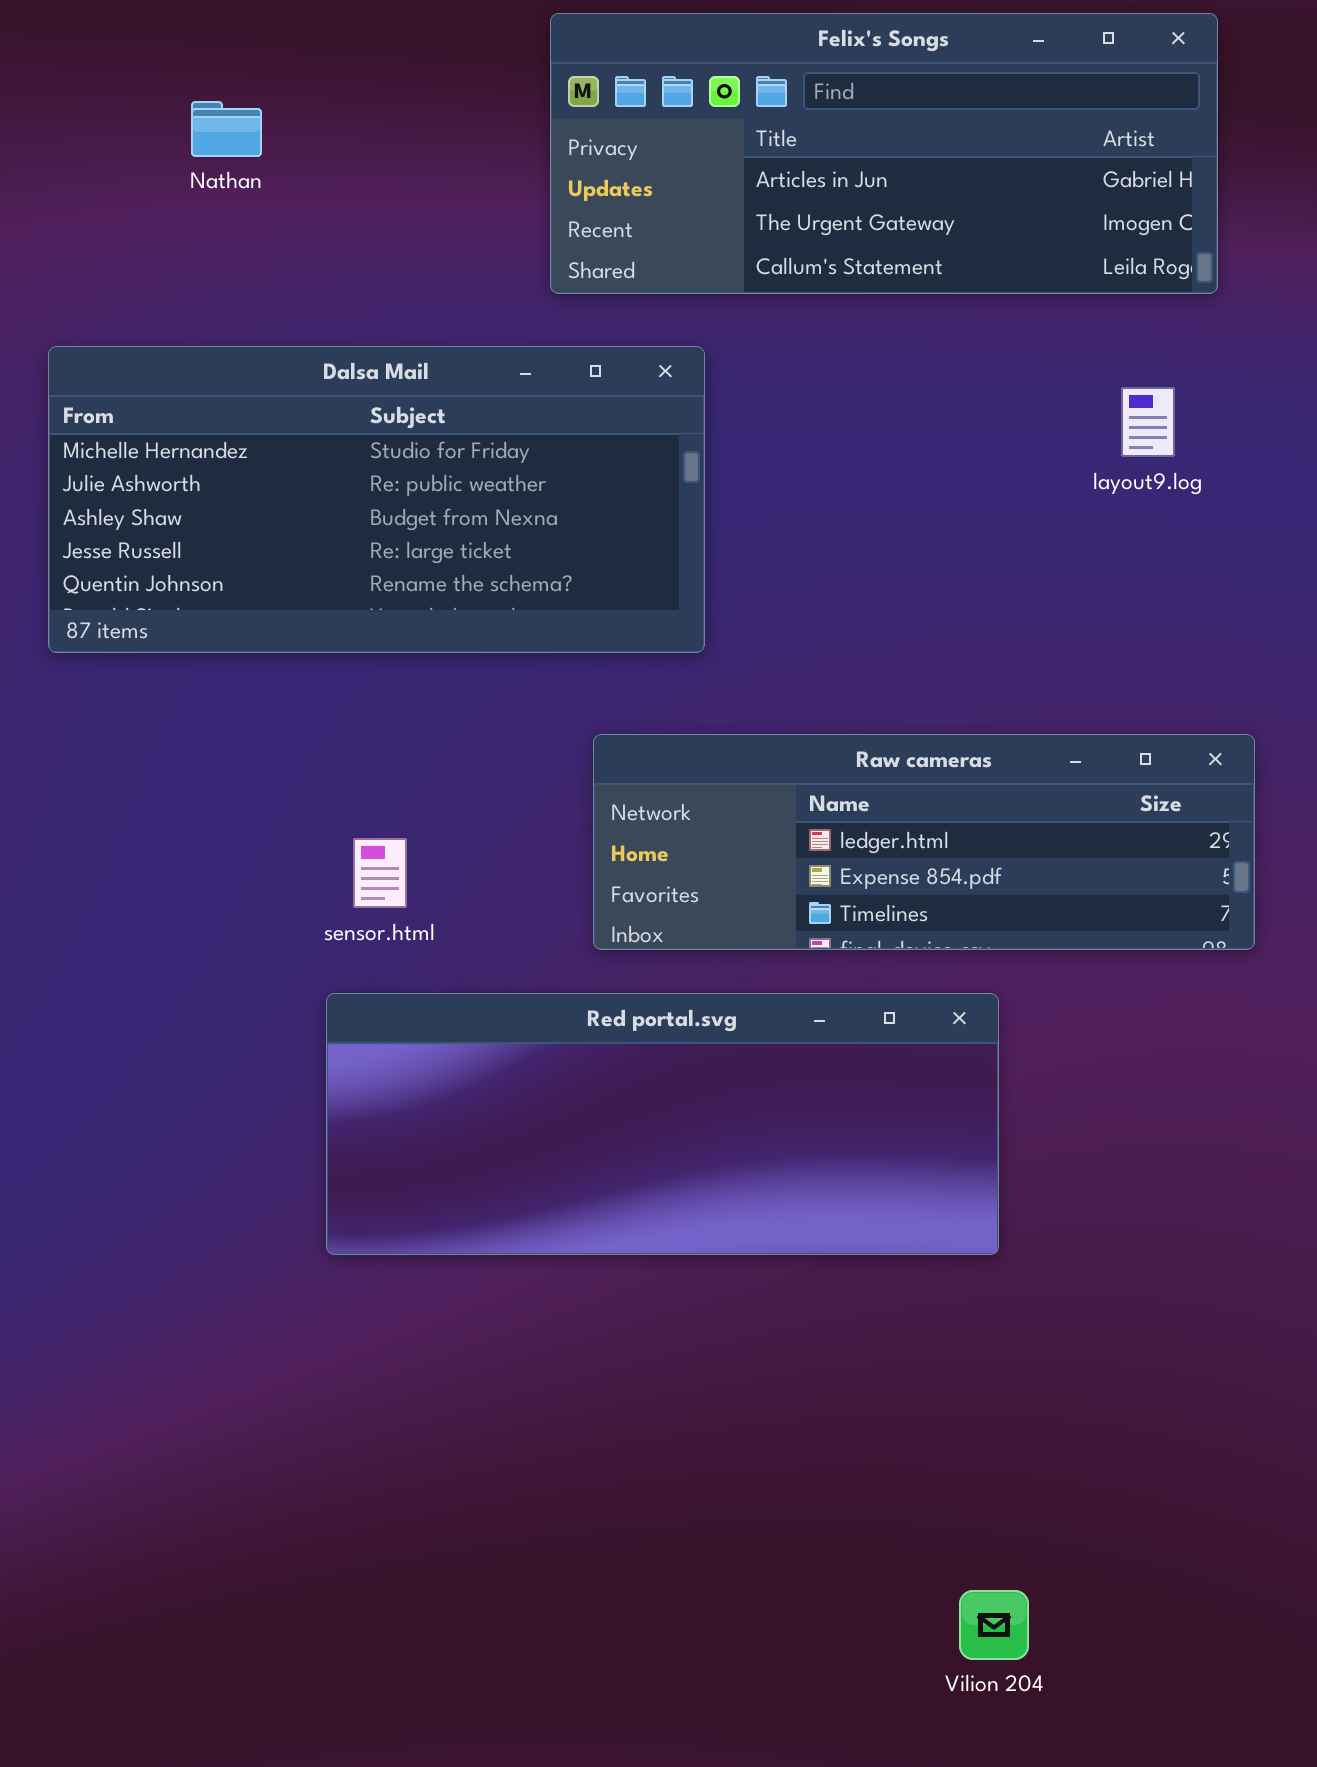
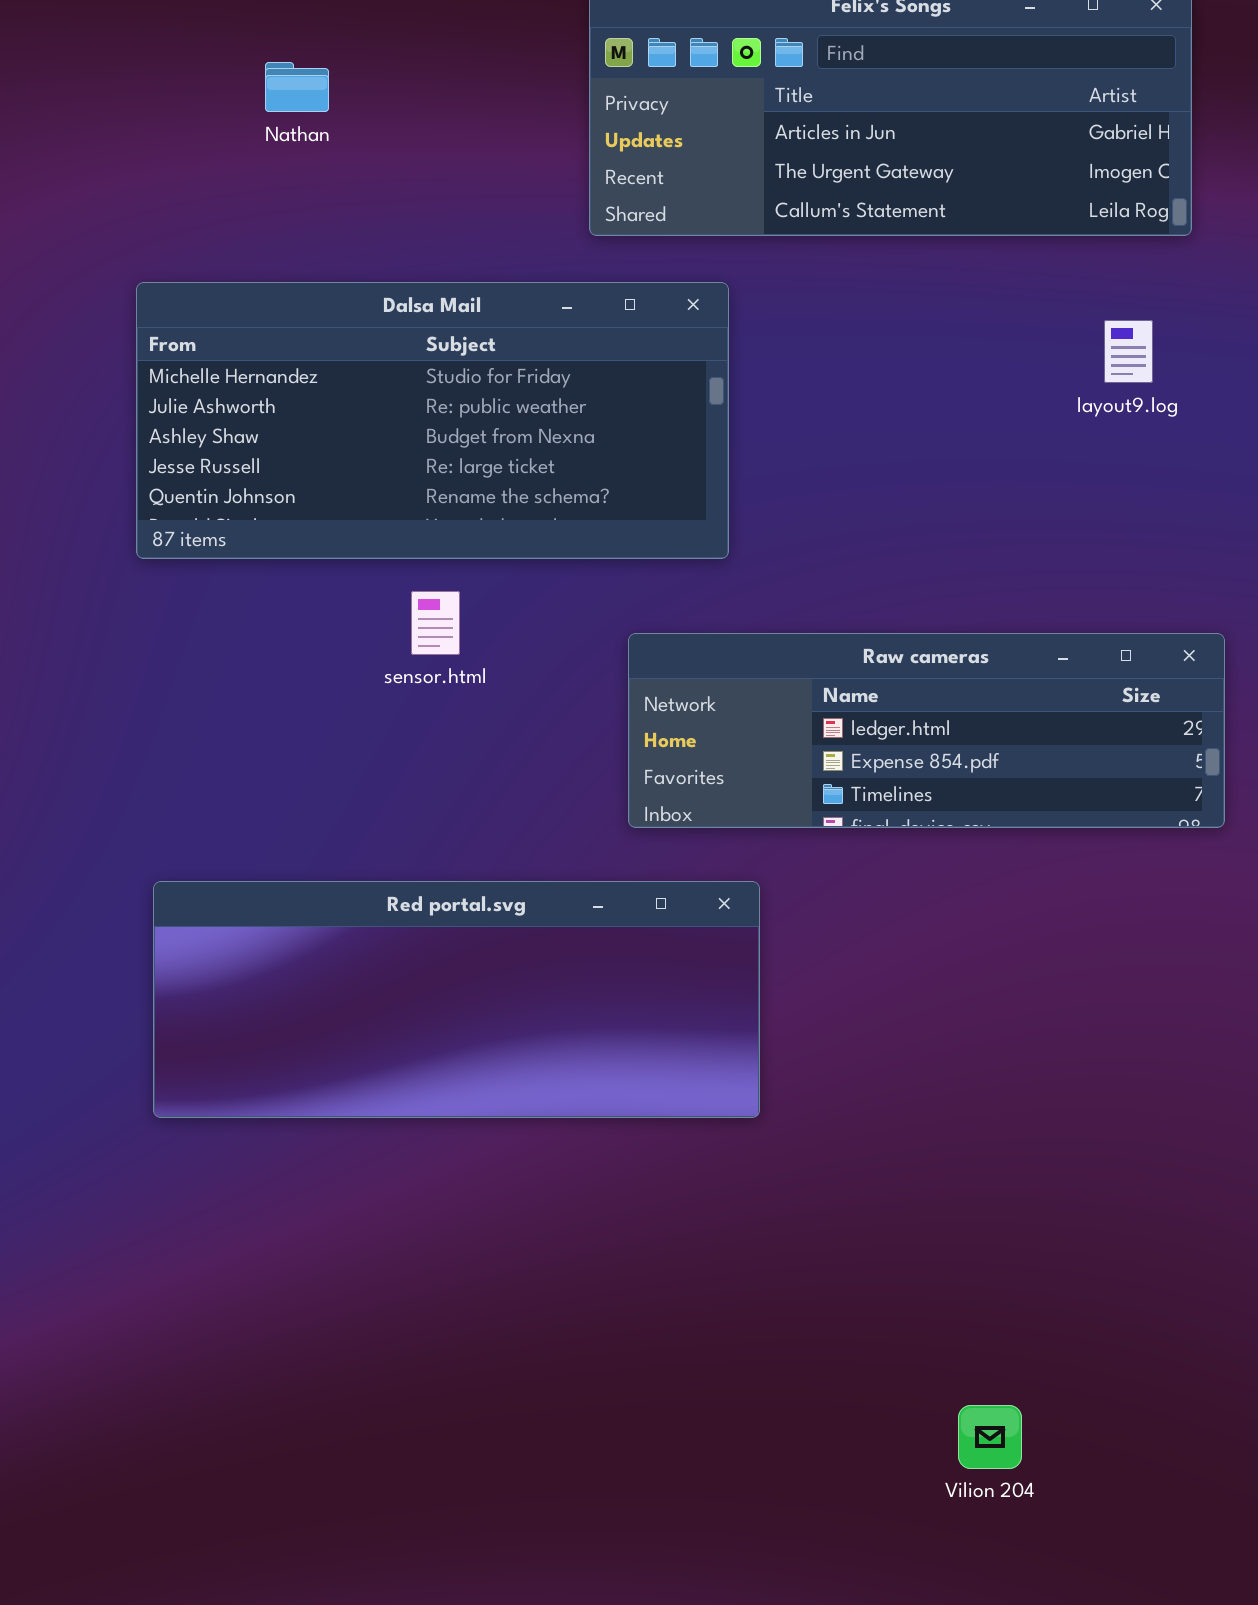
sensor.html: [353,838,407,908] -> [411,591,460,655], moved
Red portal.svg: [326,993,999,1255] -> [153,881,760,1118], moved

